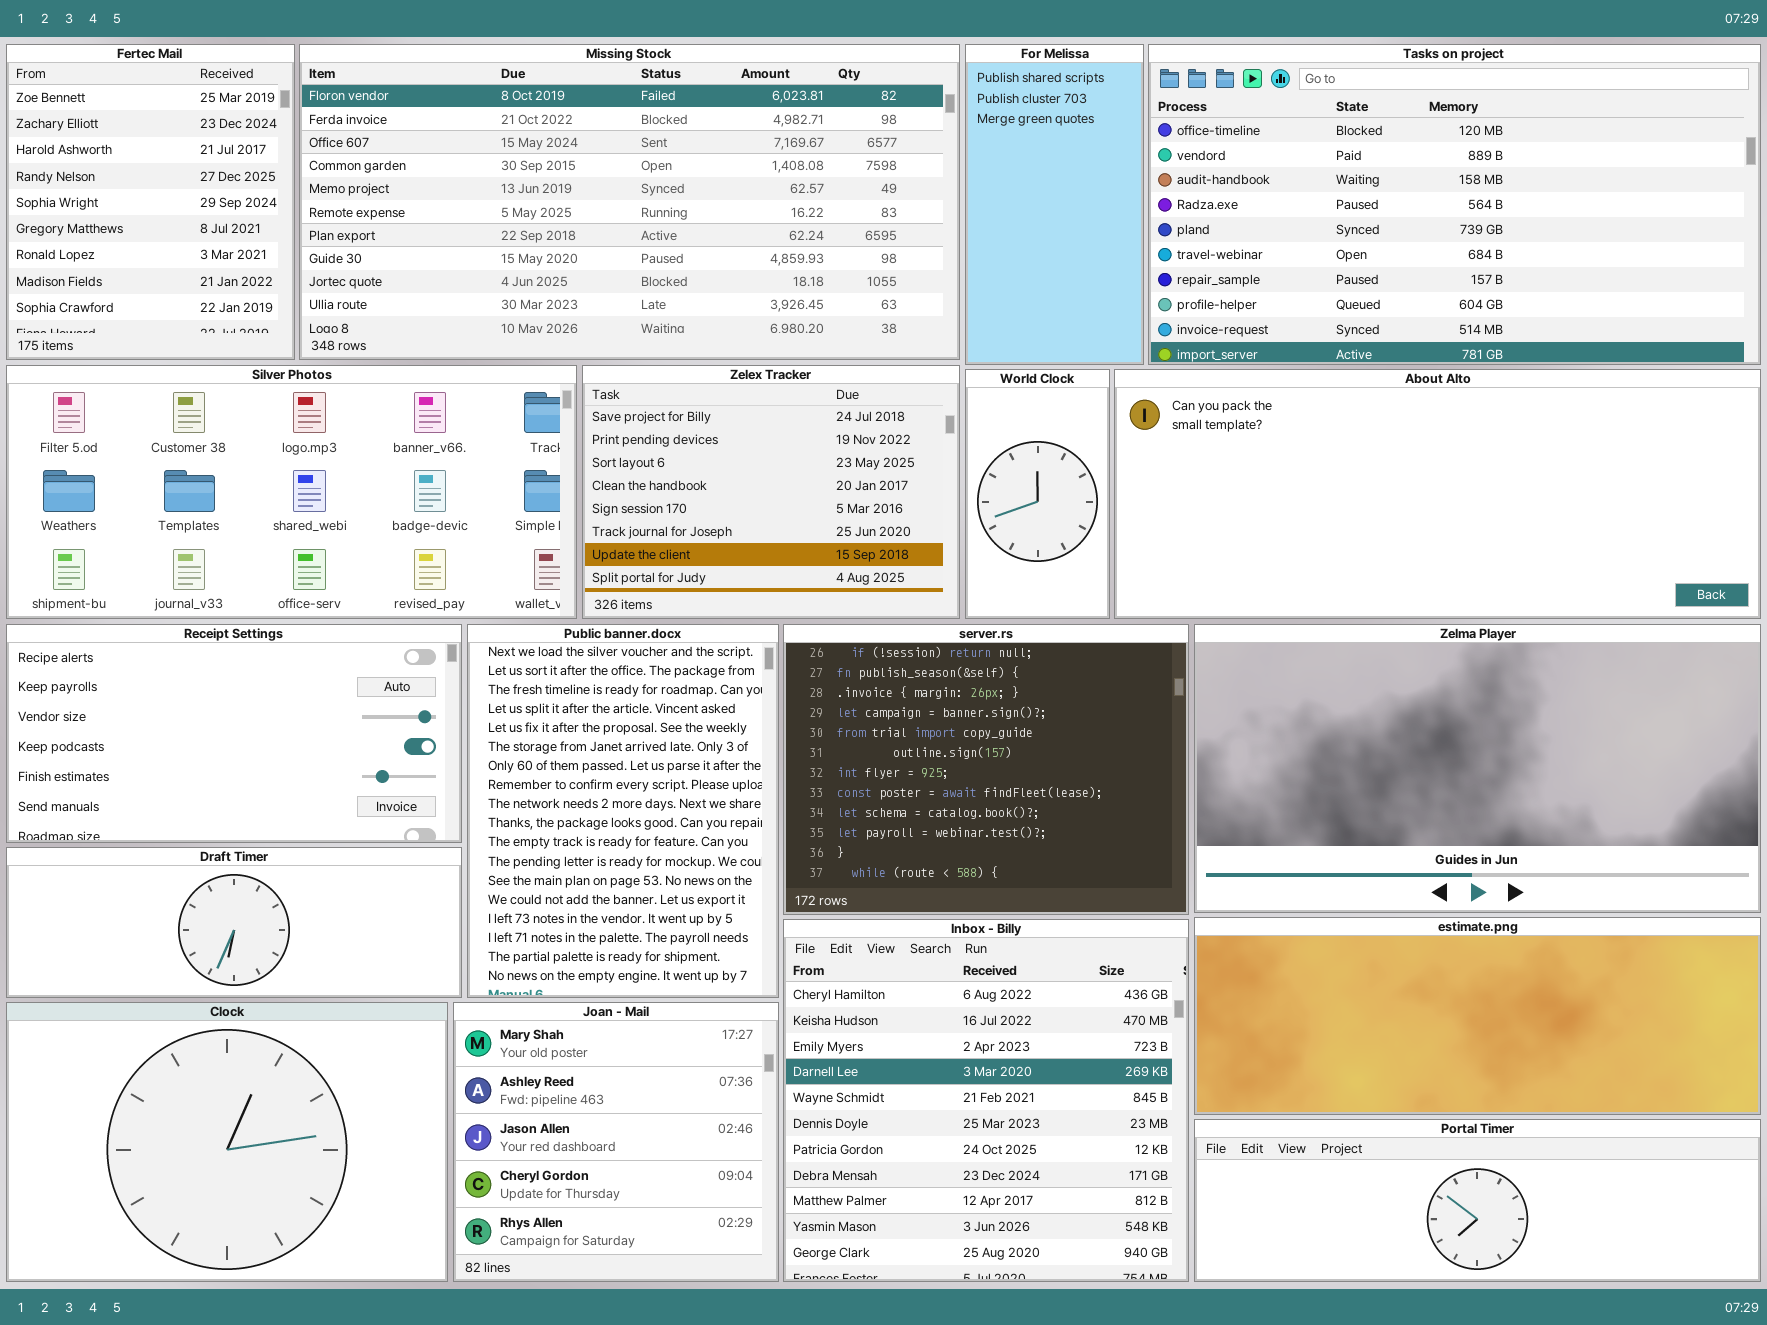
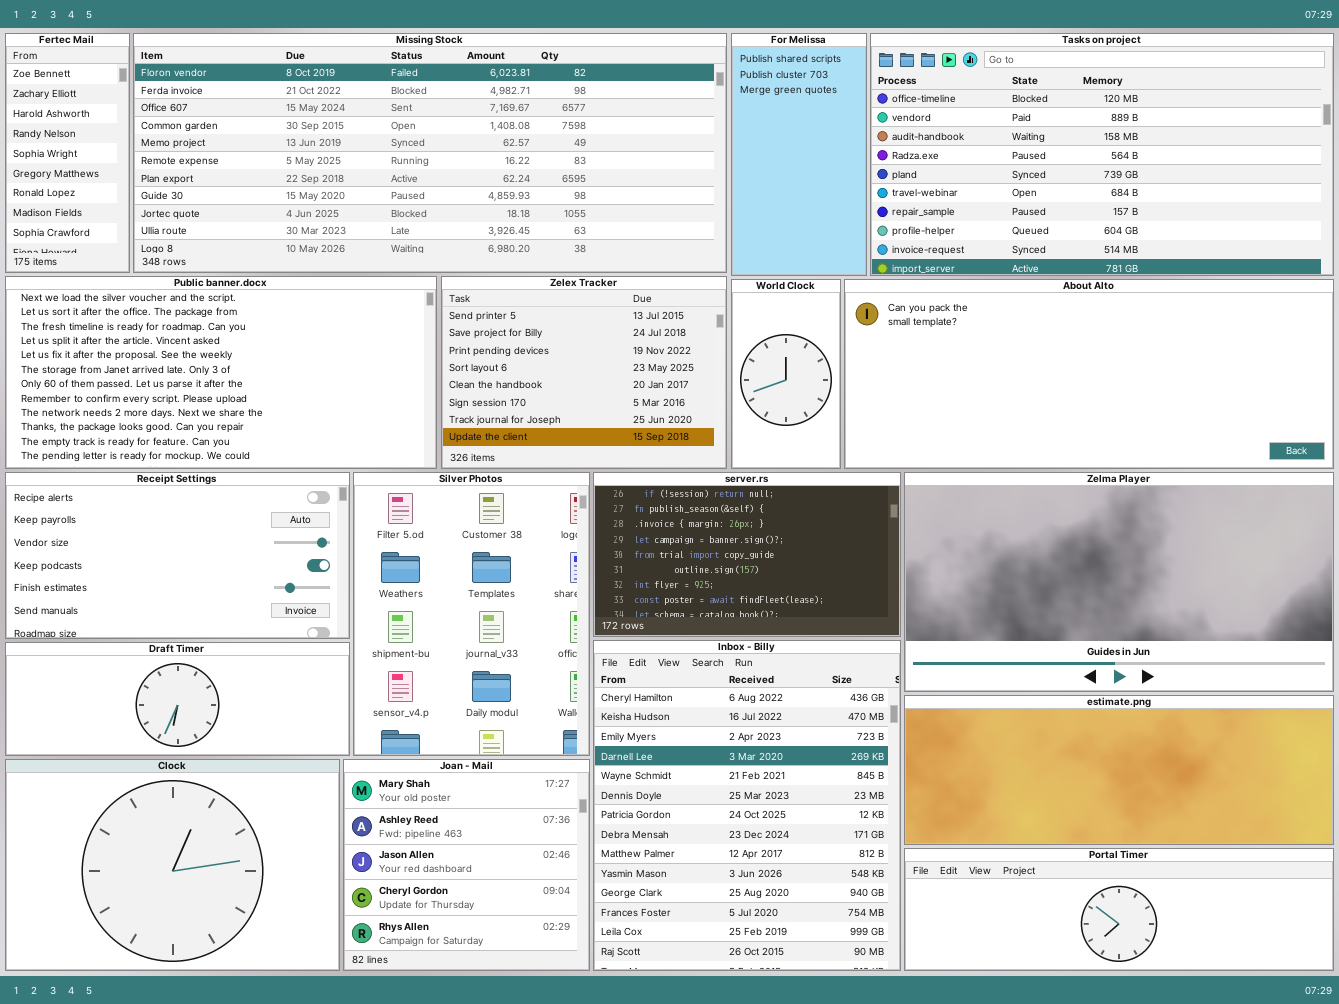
Fertec Mail: [6,44,295,360] -> [5,33,130,273], resized
Missing Stock: [299,44,960,360] -> [133,33,727,273], resized
Silver Photos: [6,365,577,619] -> [353,472,590,756], moved, resized
Zelex Tracker: [582,365,960,619] -> [441,276,727,469], scrolled up 1 row
Public banner.docx: [467,624,779,998] -> [5,276,437,469], moved, resized
server.rs: [783,624,1189,915] -> [593,472,901,637], resized
Inbox - Billy: [783,919,1189,1282] -> [593,640,901,971], resized

